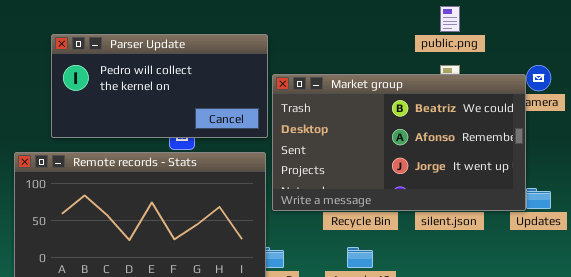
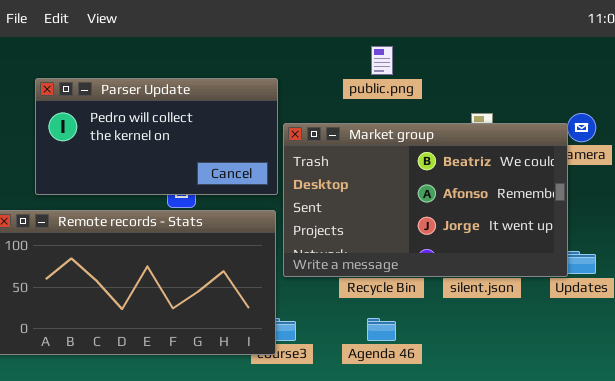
public.png: [440,6,460,32] -> [371,46,393,75], moved

